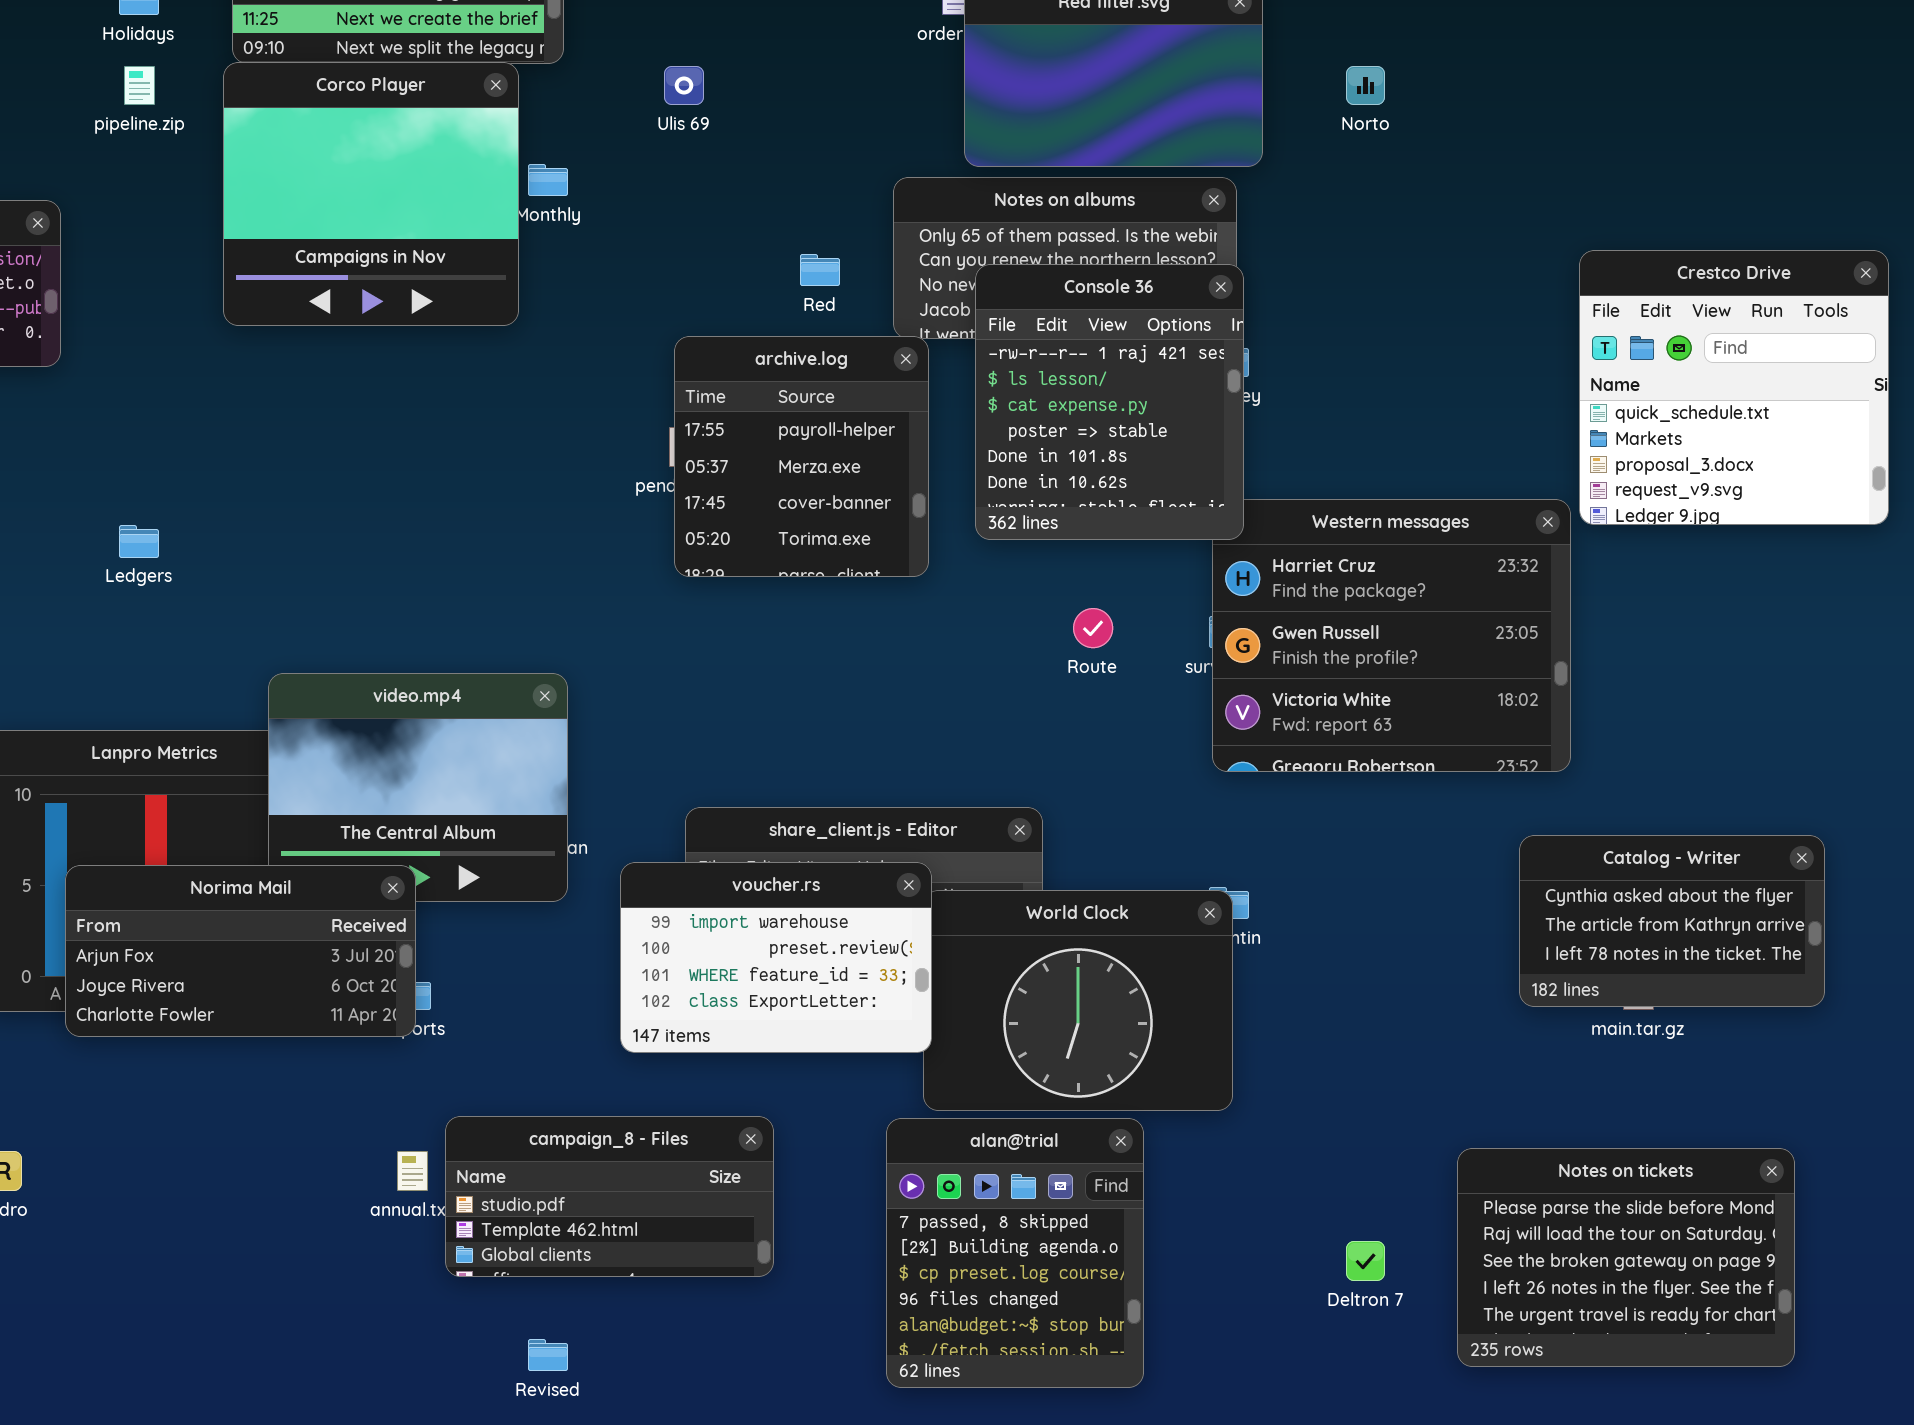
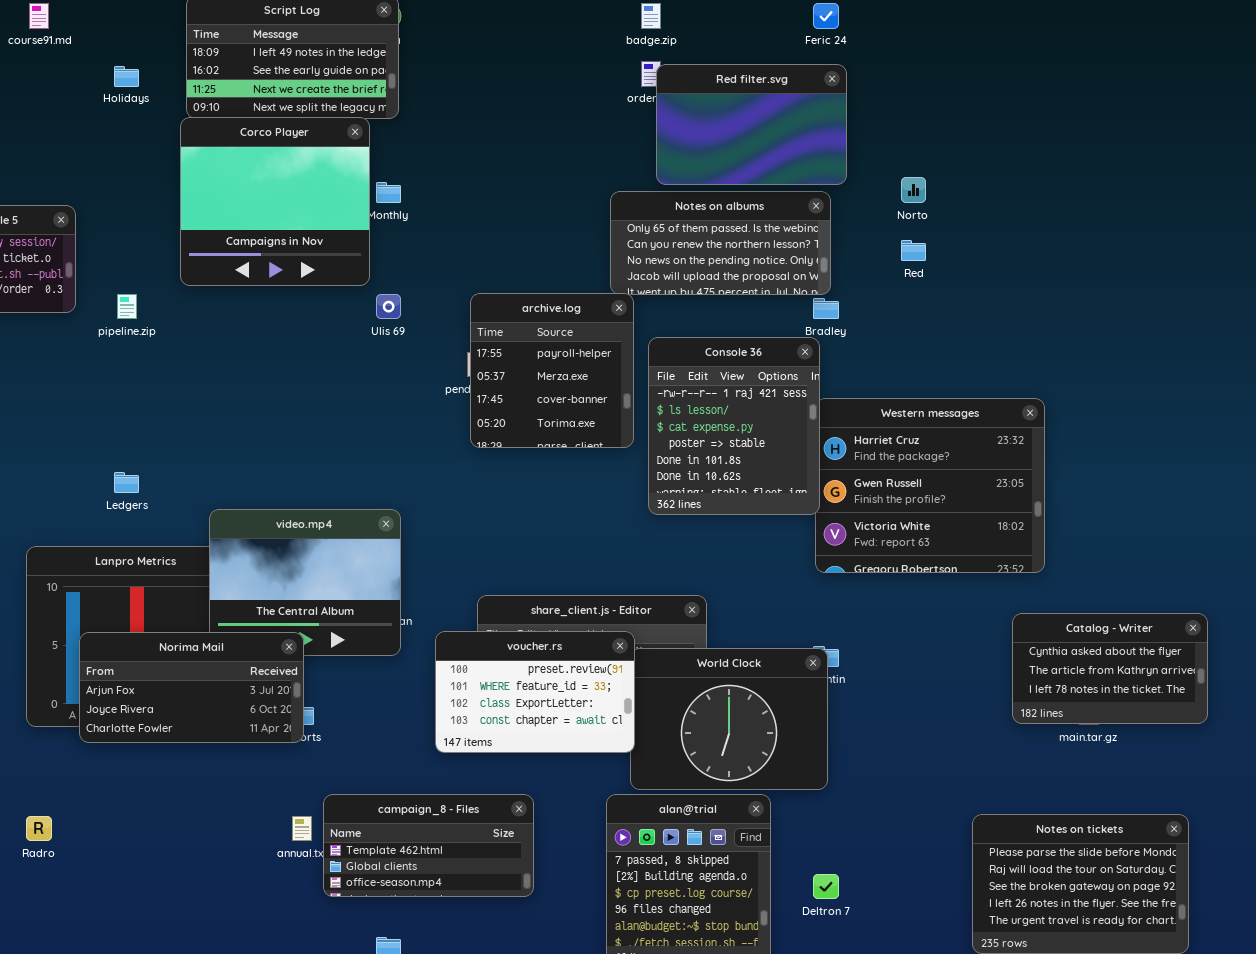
pipeline.zip: [124,66,155,105] -> [117,294,137,319], moved
Ulis 69: [664,66,704,105] -> [376,294,401,319], moved
Norto: [1346,66,1385,105] -> [901,177,926,203], moved
Crestco Drive: [1579,250,1889,525] -> none, closed
Red: [800,254,840,286] -> [901,240,926,261], moved
Console 36: [975,264,1244,540] -> [648,337,820,515], moved
Ledgers: [119,525,159,558] -> [114,472,139,493], moved
voucher.rs: [620,862,932,1053] -> [435,631,635,753], scrolled down 1 row
campaign_8 - Files: [445,1116,774,1277] -> [323,794,534,897], scrolled down 1 row
Deltron 7: [1346,1241,1385,1281] -> [813,874,839,899], moved

